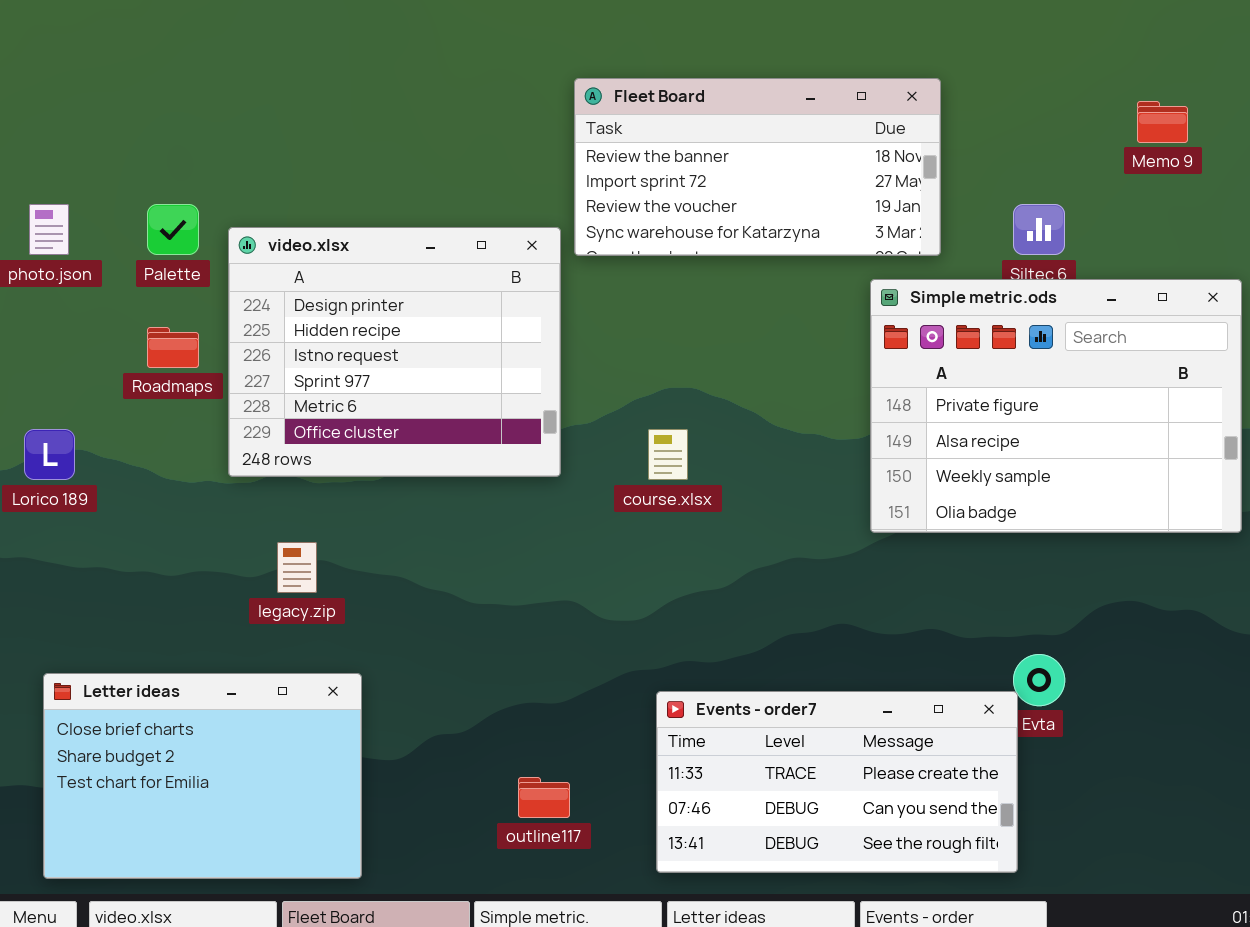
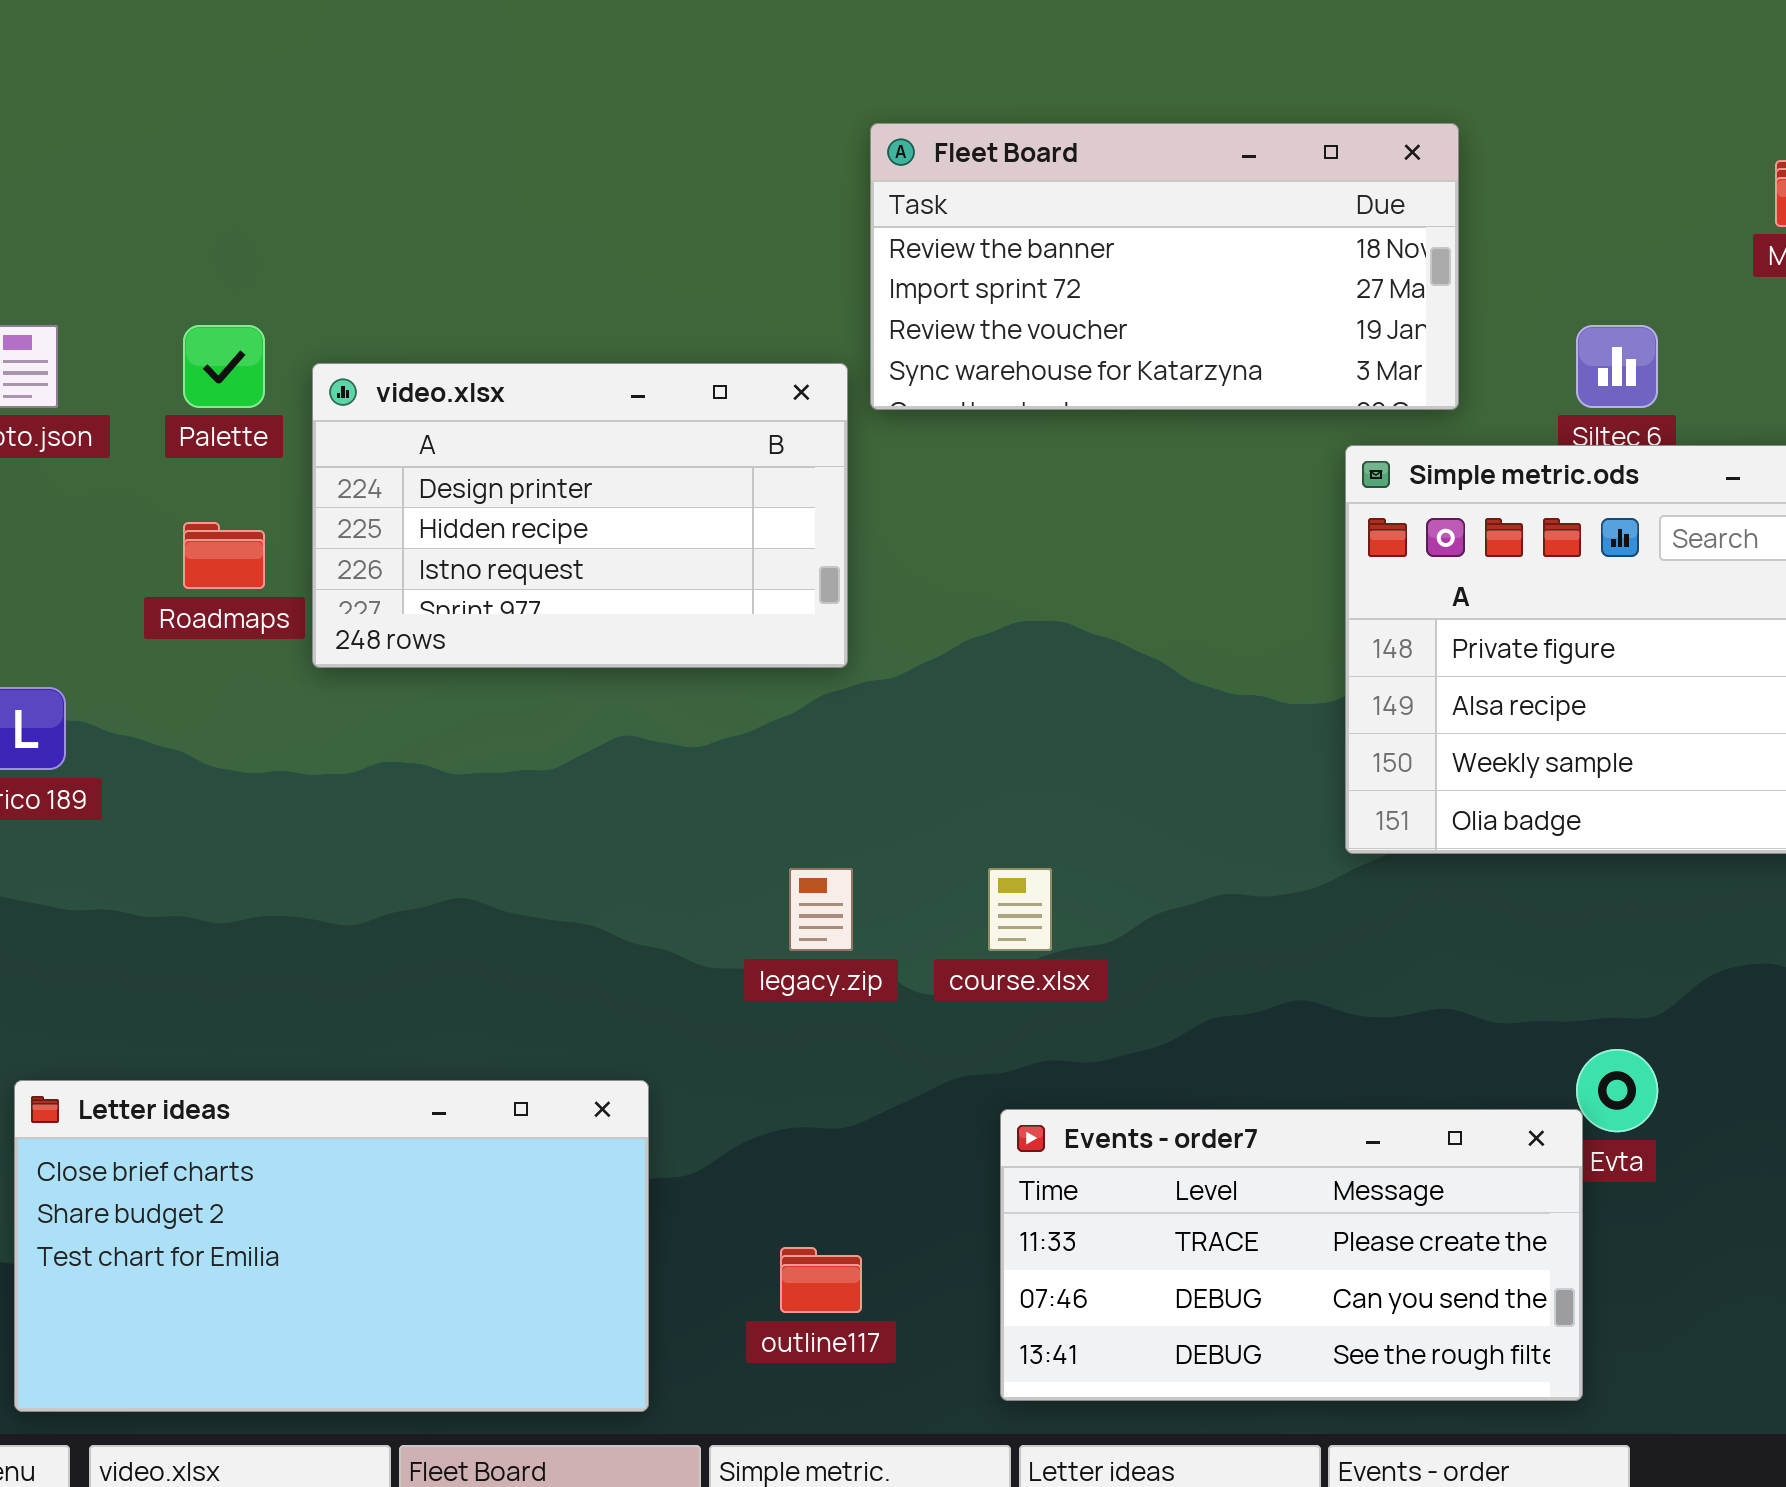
video.xlsx: [228,227,561,477] -> [312,363,848,668], resized
course.xlsx: [648,429,688,480] -> [988,868,1052,951], moved
legacy.zip: [277,542,317,593] -> [789,868,853,951], moved
Letter ideas: [43,673,362,879] -> [14,1080,649,1412], resized

